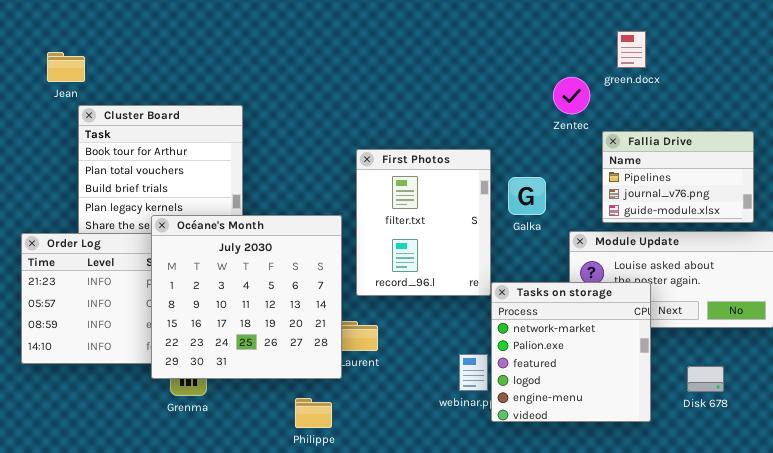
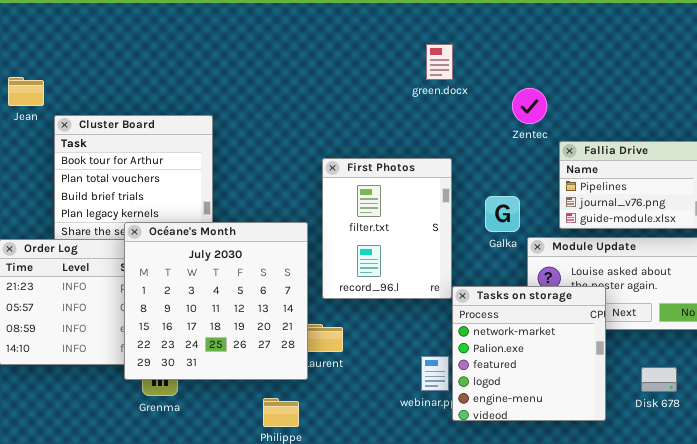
green.docx: [617,31,646,68] -> [426,44,453,80], moved
Jean: [47,52,85,82] -> [8,77,44,106], moved
Galka: [508,177,546,215] -> [485,196,520,232], moved

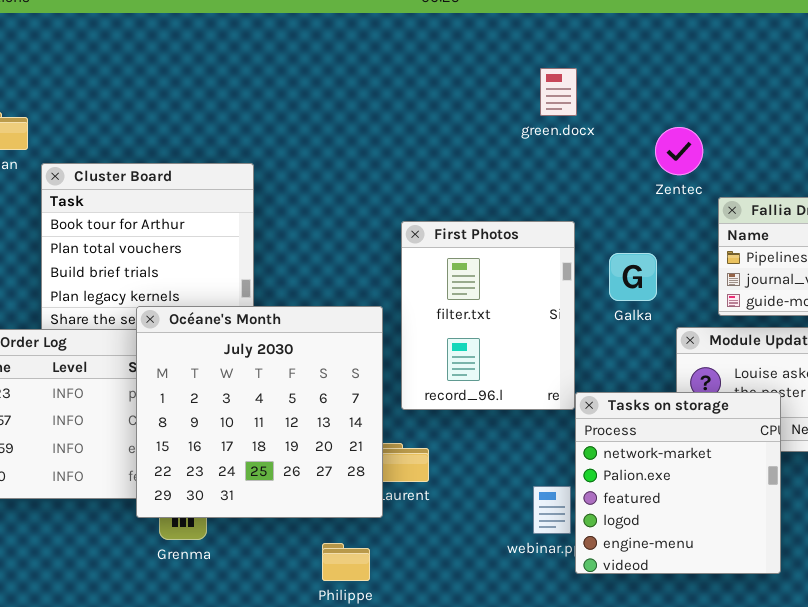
Galka: [485,196,520,232] -> [609,253,657,301], moved

